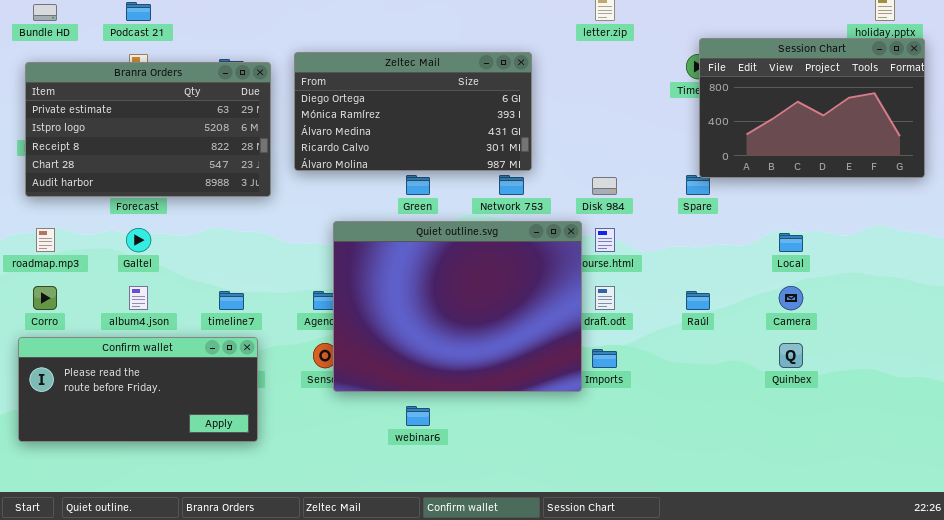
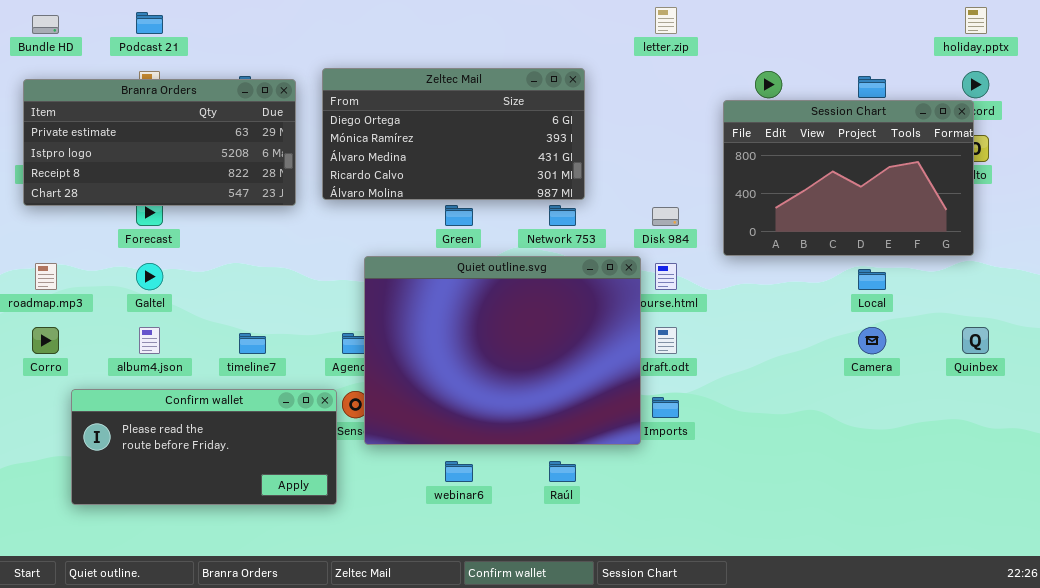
Session Chart: [699,38,925,178] -> [723,100,974,256], moved
Branra Orders: [25,62,271,197] -> [23,79,296,206], resized
Raúl: [686,291,710,310] -> [549,461,576,482], moved
Confirm wallet: [18,337,258,442] -> [71,389,337,505], moved
Quinbex: [779,343,803,368] -> [962,327,989,354], moved

